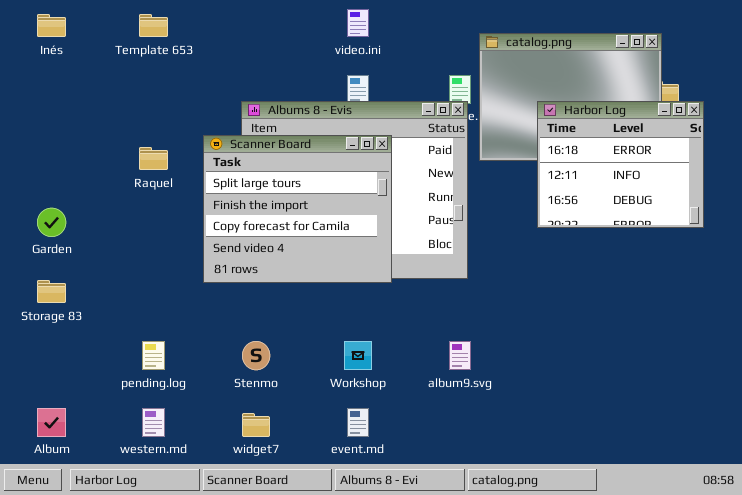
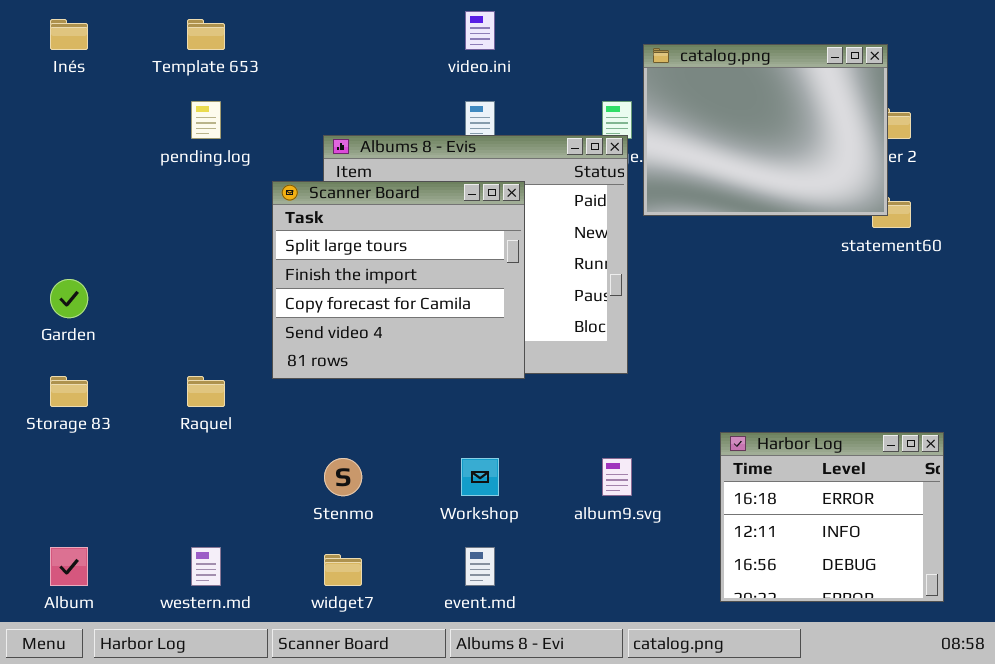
Harbor Log: [537,101,704,228] -> [720,432,944,602], moved
Raquel: [139,147,168,170] -> [187,376,225,407], moved
pending.log: [142,341,165,370] -> [191,101,221,139], moved

